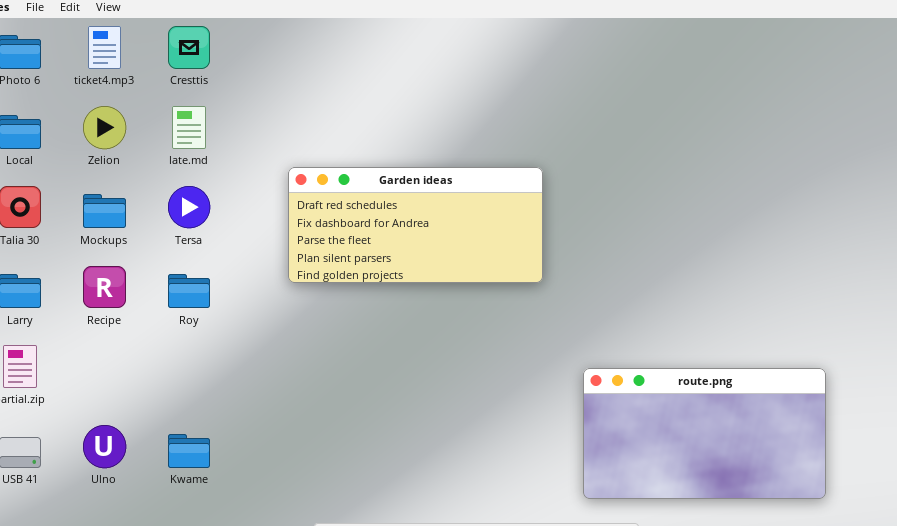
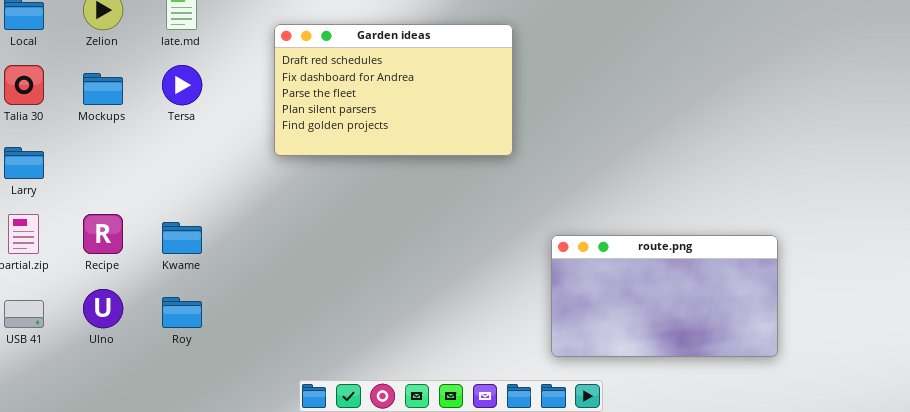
Garden ideas: [288,167,543,283] -> [274,24,513,156], resized
Recipe: [83,266,126,308] -> [83,214,123,254], moved
Roy: [168,274,210,308] -> [162,297,202,328], moved
Kwame: [168,434,210,468] -> [162,222,202,254], moved

